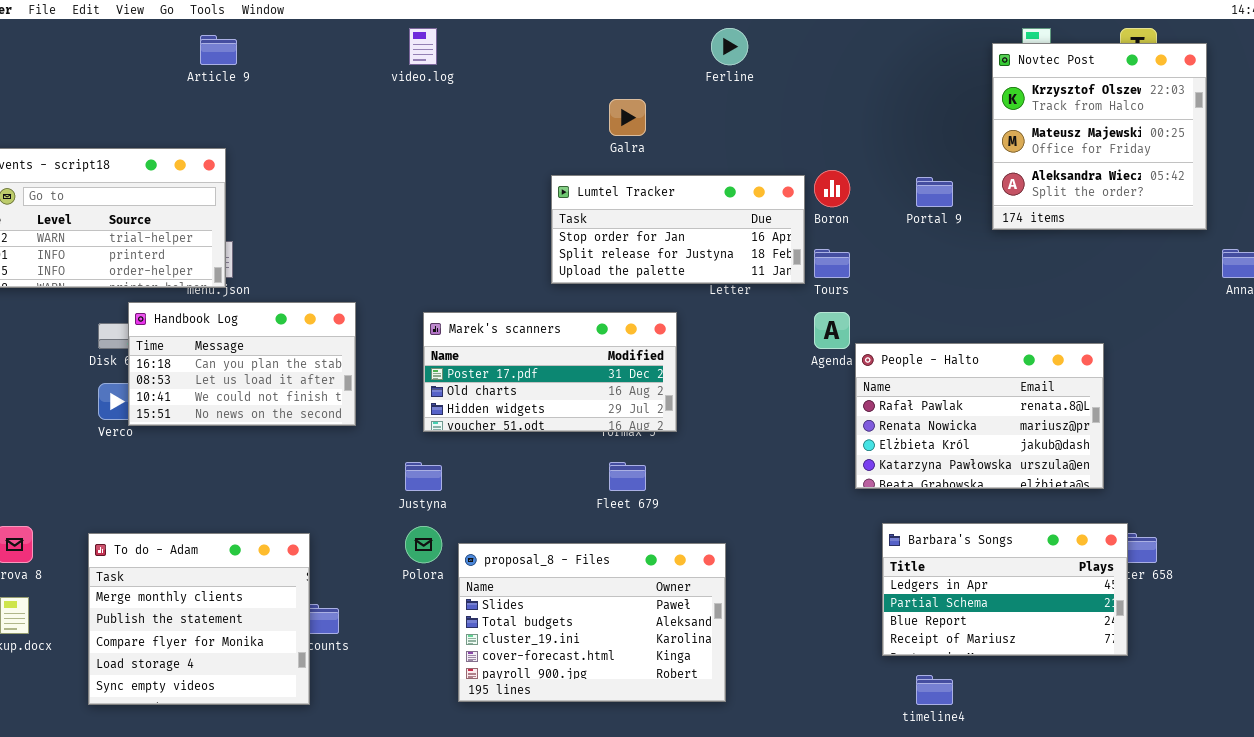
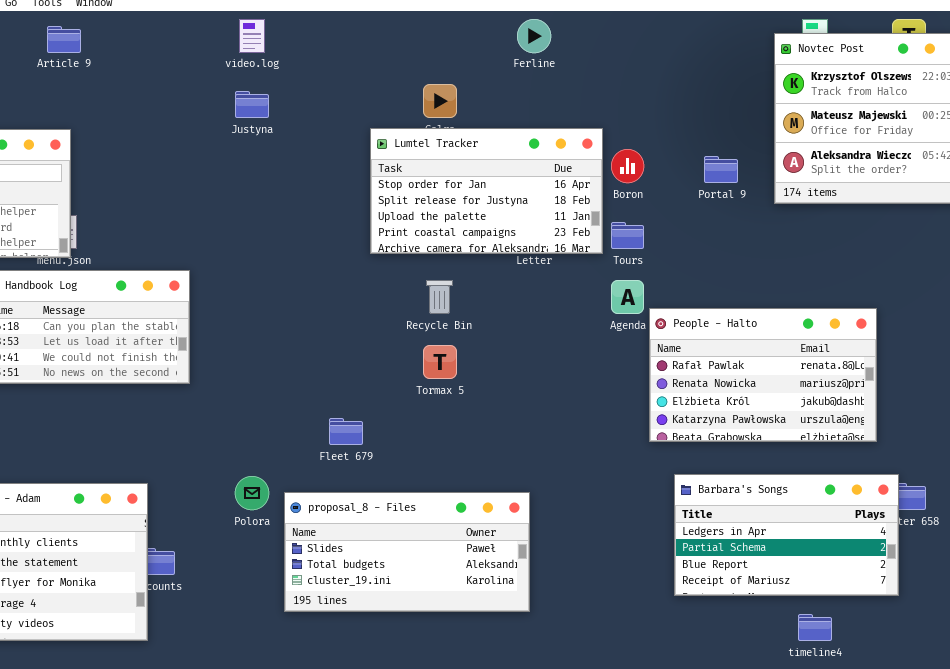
Lumtel Tracker: [551,175,805,284] -> [370,128,603,254], resized
Marek's scanners: [423,312,677,432] -> none, closed
Justyna: [405,462,442,491] -> [235,91,269,118], moved
Fleet 679: [609,462,646,491] -> [329,418,363,445], moved
proposal_8 - Files: [458,543,726,702] -> [284,492,530,612], resized
timeline4: [916,675,953,705] -> [798,614,832,641], moved

